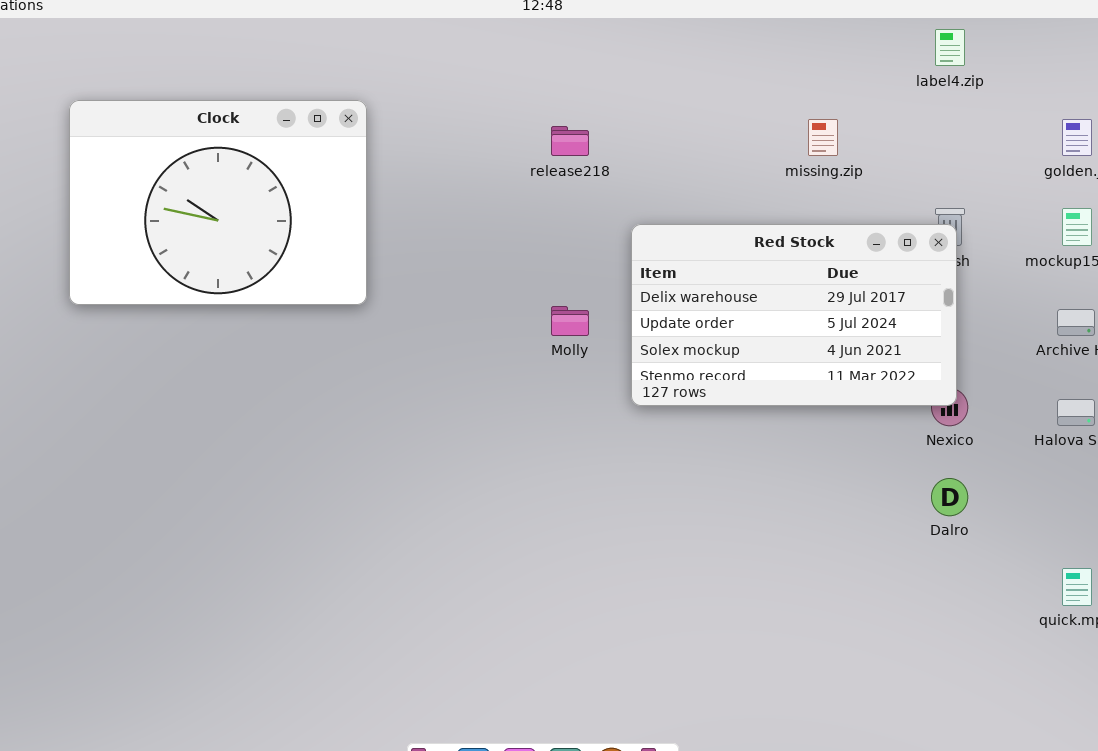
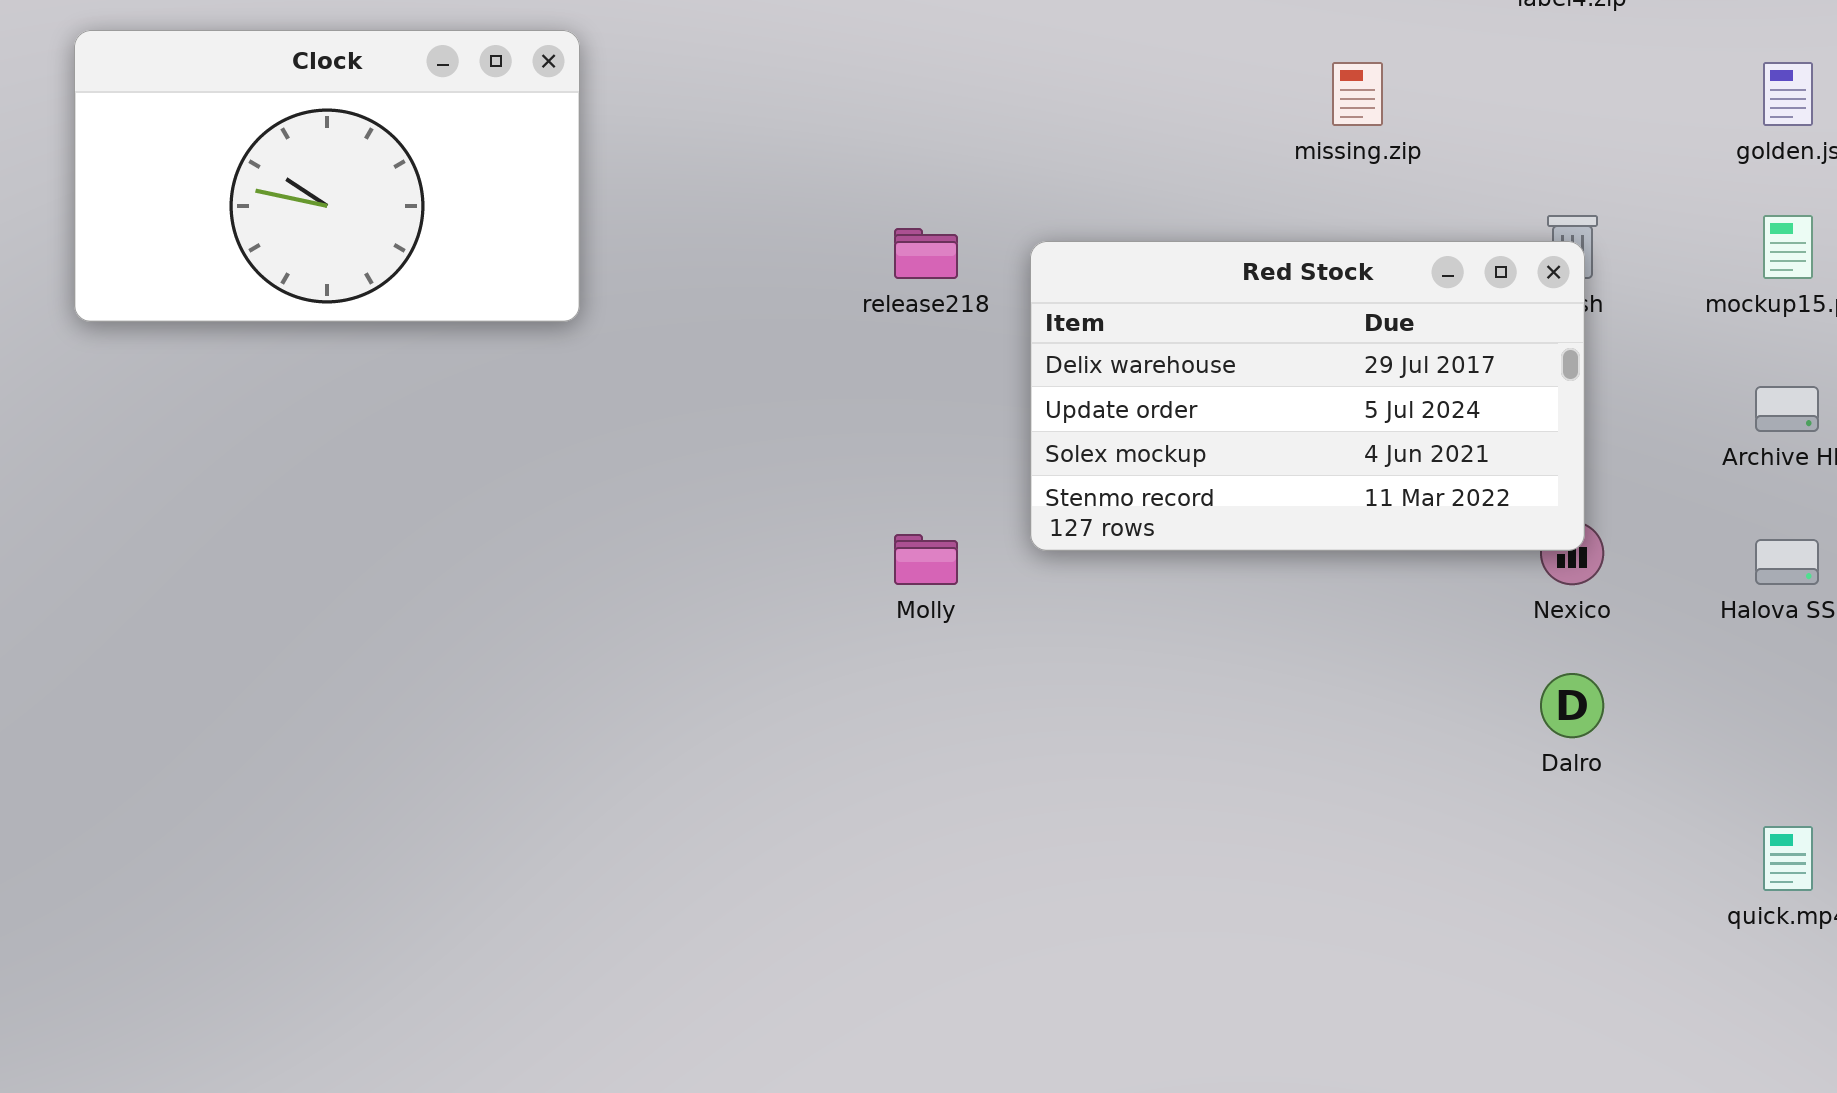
Clock: [69,100,367,305] -> [74,30,580,322], resized
release218: [551,126,589,156] -> [894,228,958,279], moved
Molly: [551,306,589,336] -> [894,534,958,585], moved

